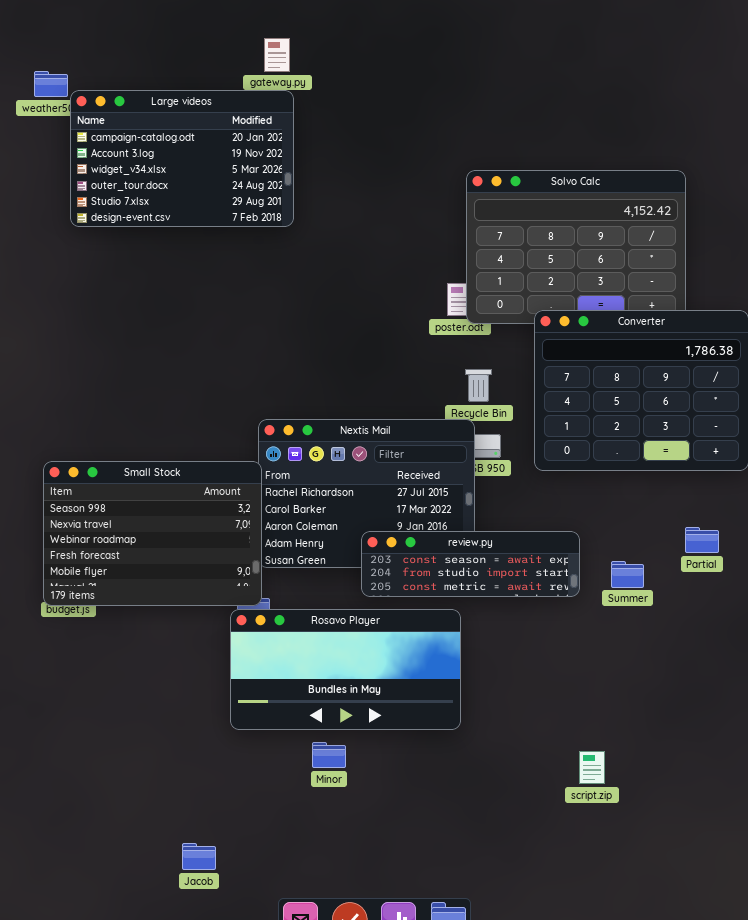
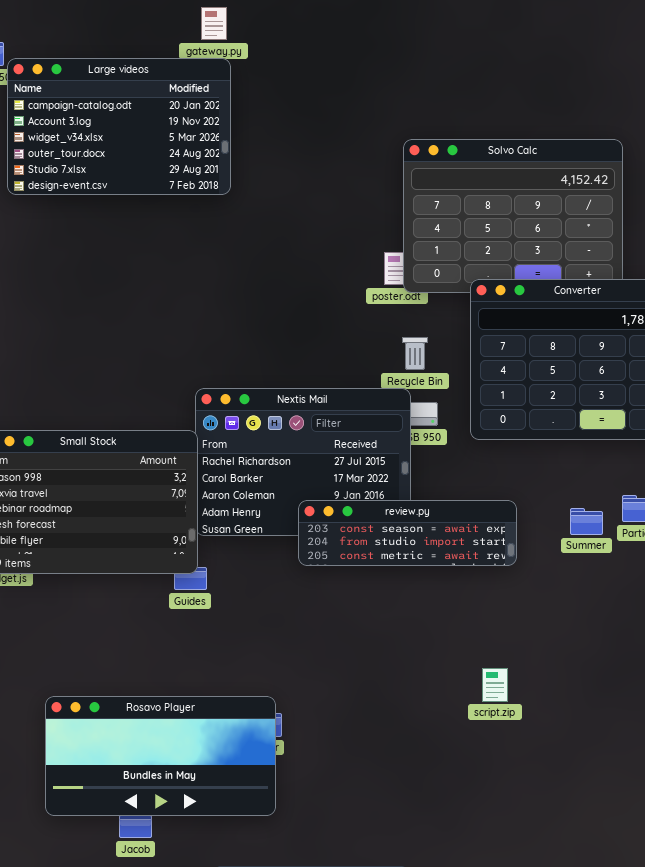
Summer: [611,561,644,588] -> [570,508,603,535], moved
Rosavo Player: [230,609,461,730] -> [45,696,276,816], moved
script.zip: [579,751,605,784] -> [482,668,508,702], moved

